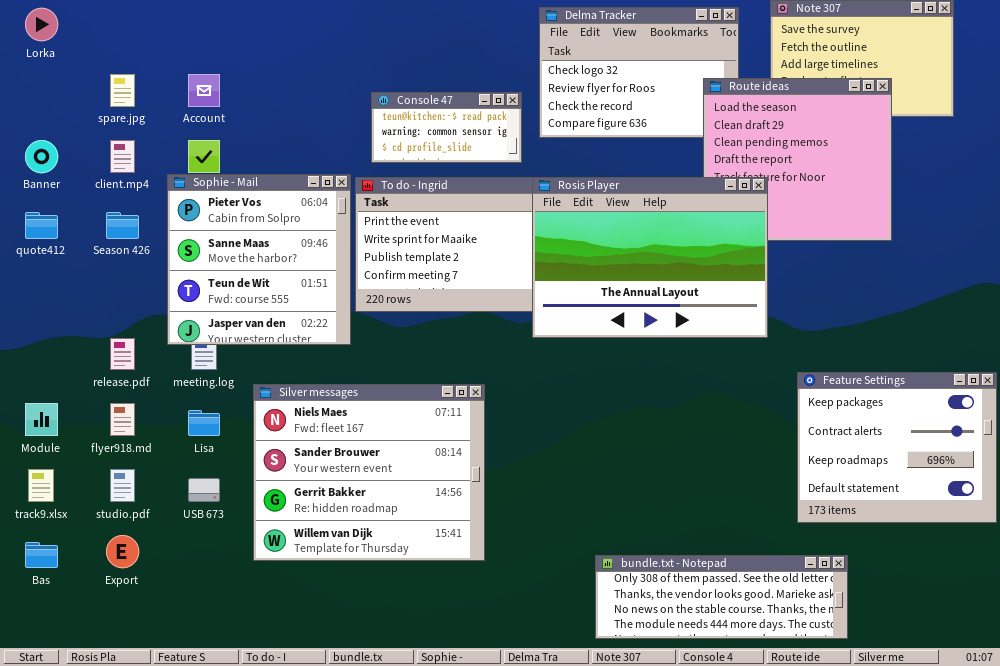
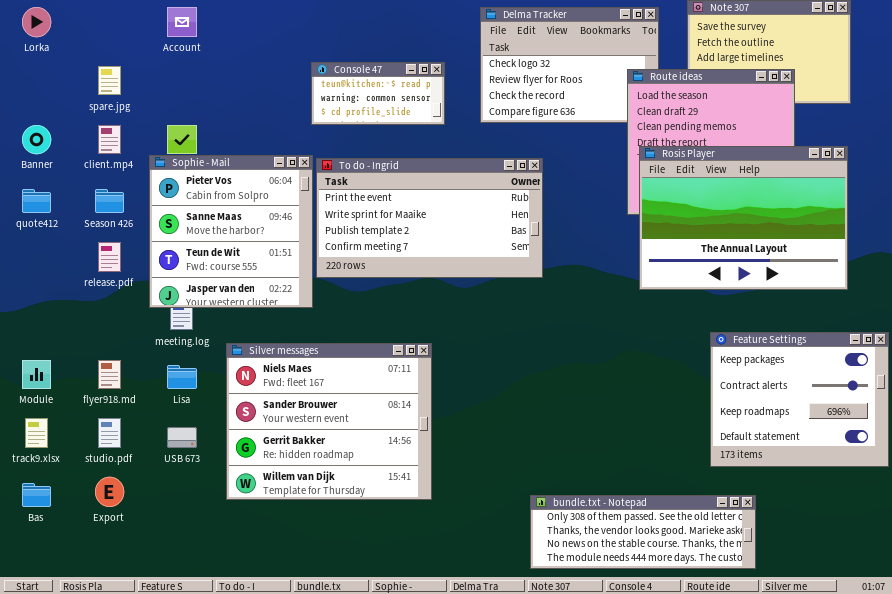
Account: [188,74,220,107] -> [167,7,197,37], moved
Console 47: [371,92,522,163] -> [311,62,445,125], moved
Rosis Player: [532,177,768,338] -> [639,146,848,290], moved
release.pdf: [110,338,135,370] -> [98,242,121,272], moved

